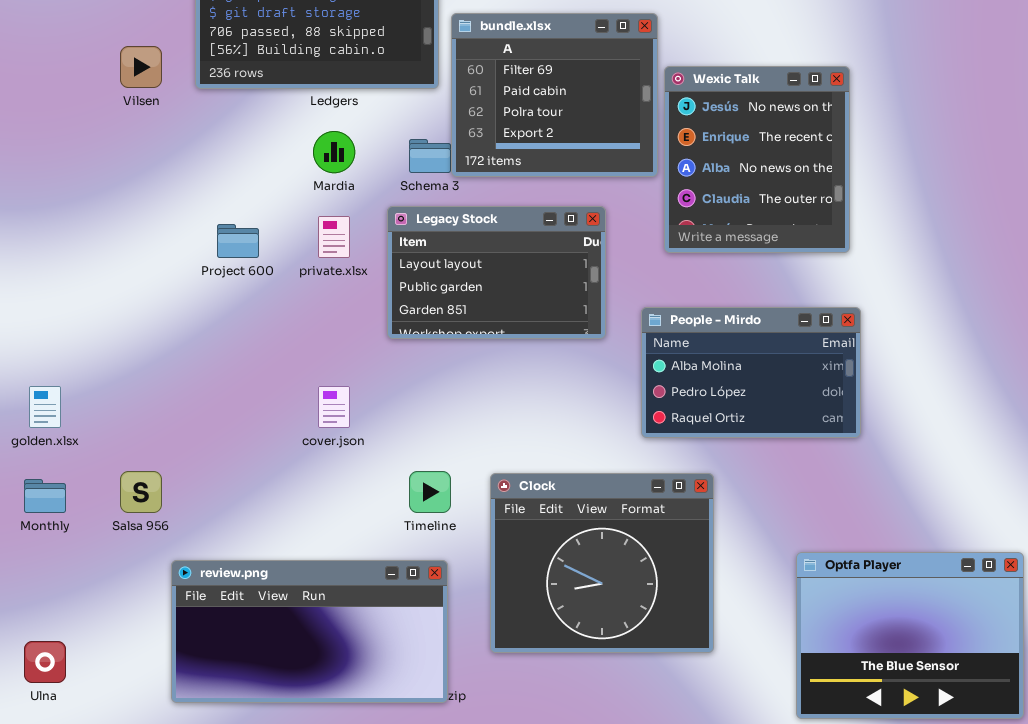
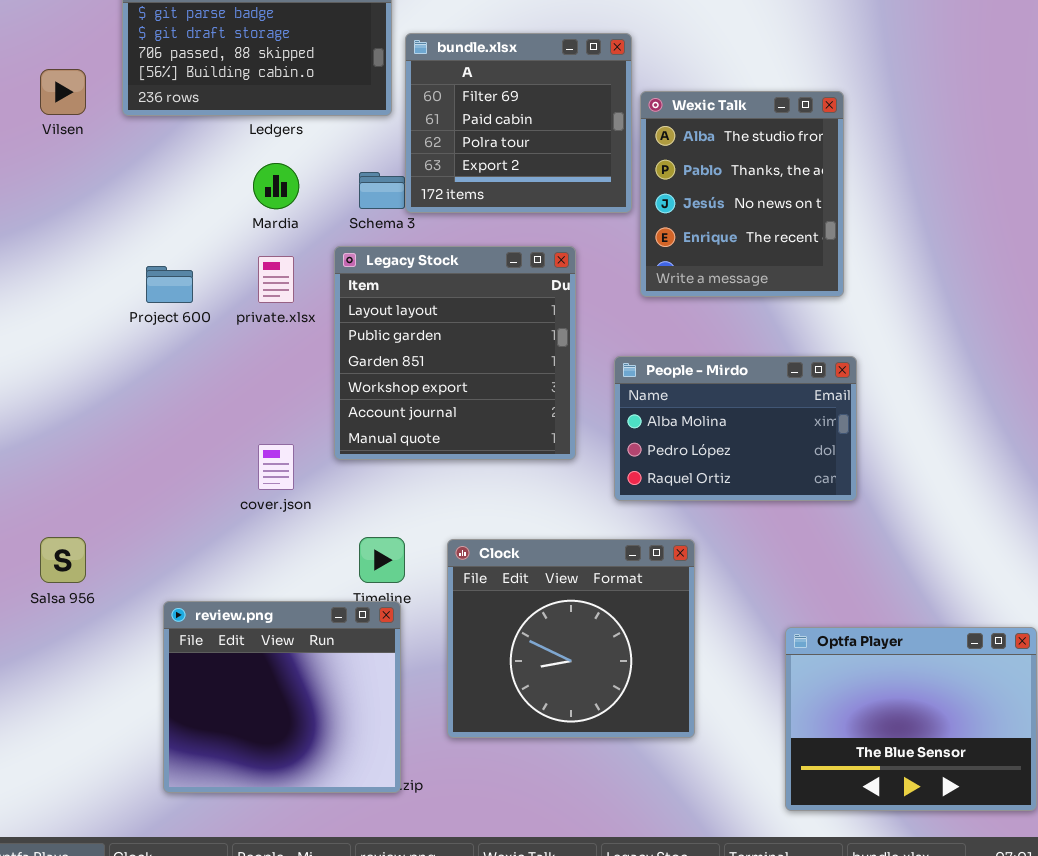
Wexic Talk: [664,66,850,253] -> [640,91,844,297], scrolled up 2 rows
Legacy Stock: [387,206,606,339] -> [334,246,576,460], resized
review.png: [171,560,448,703] -> [163,601,401,793], resized

